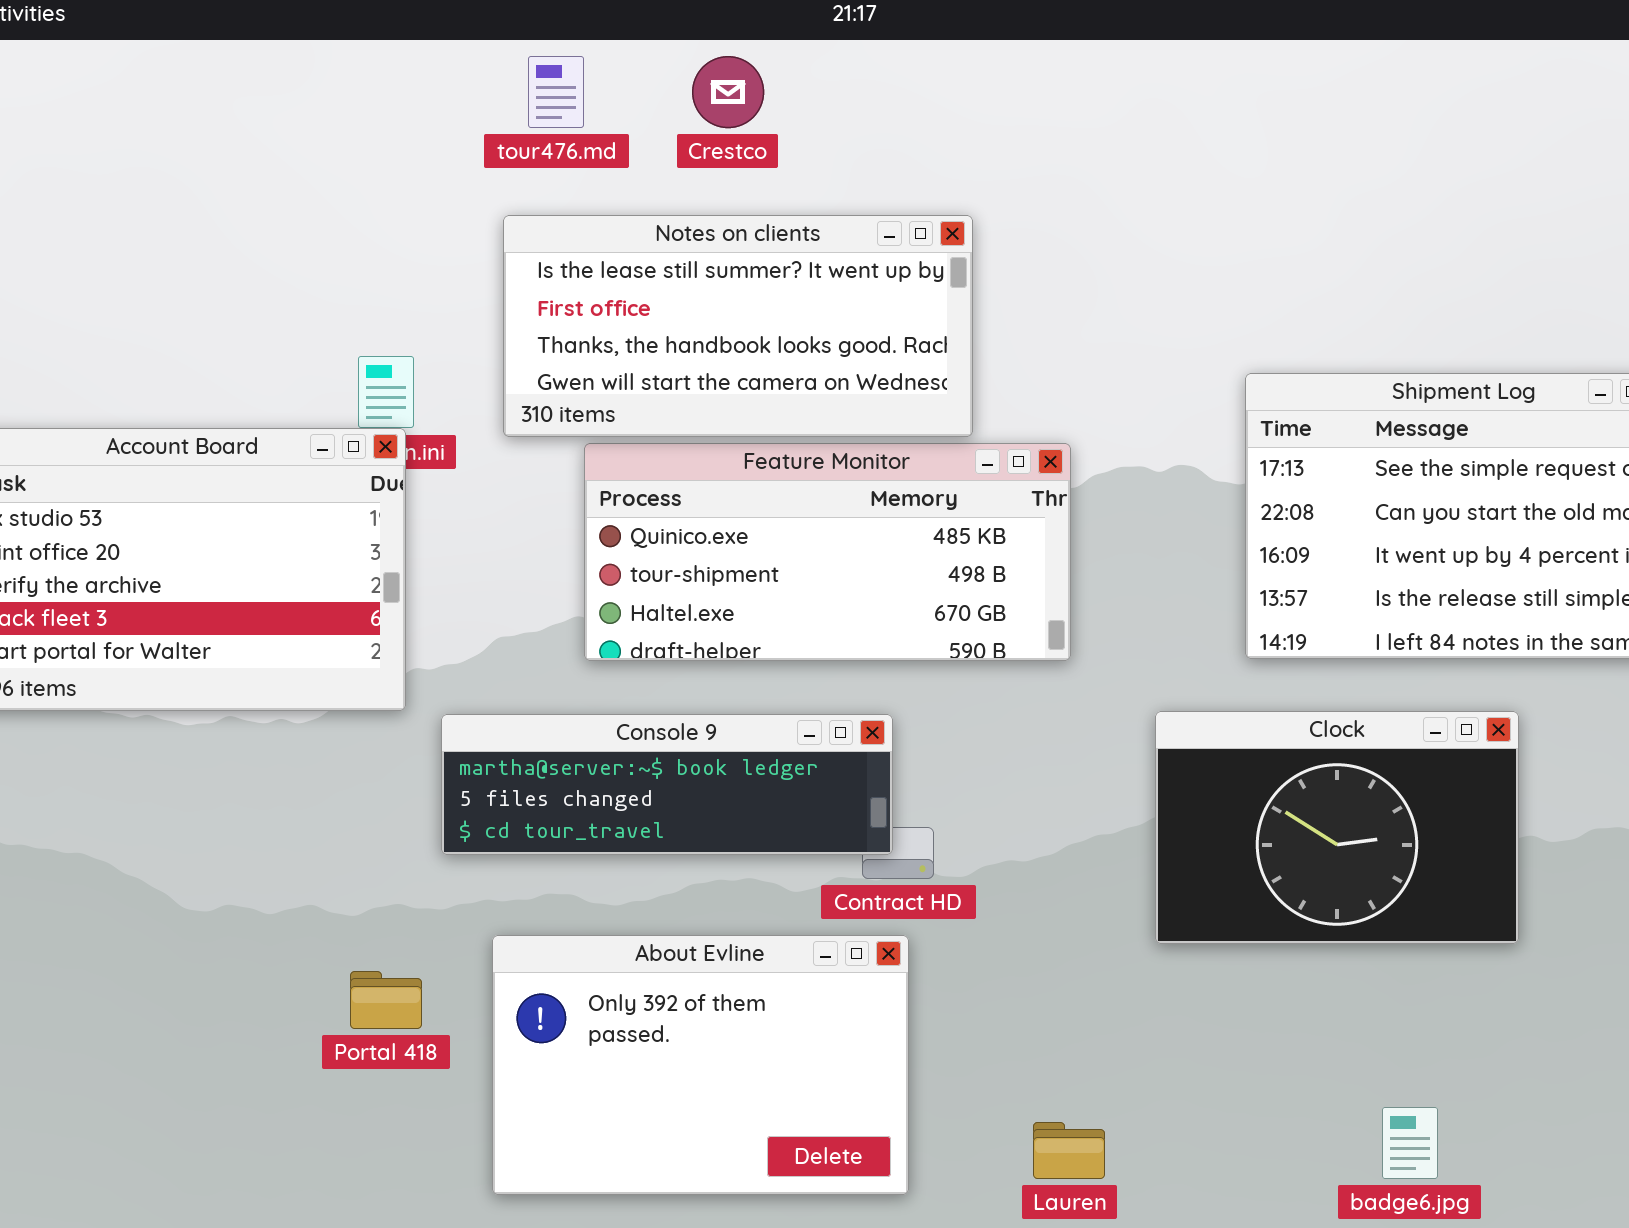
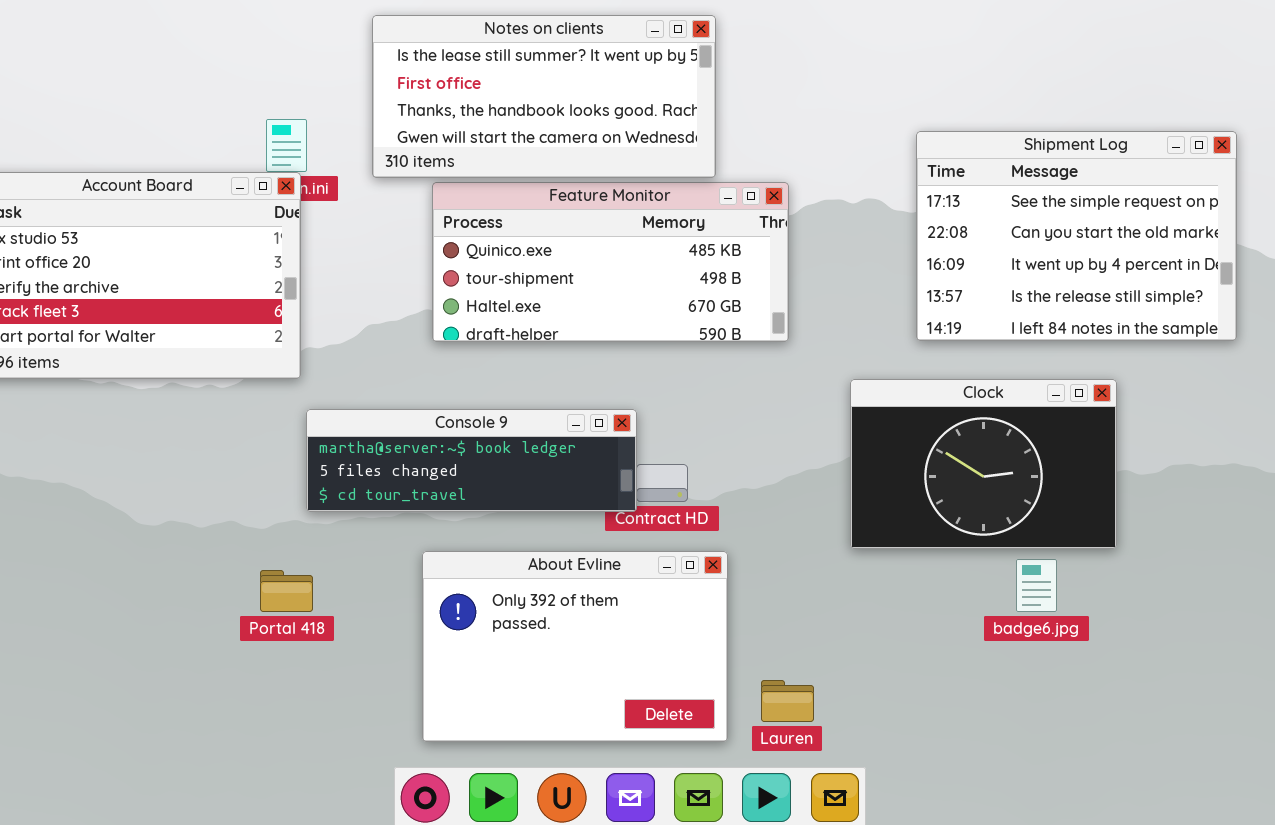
Console 9: [441,714,893,855] -> [306,409,637,512], moved
About Evline: [492,935,909,1195] -> [422,551,728,742], moved
badge6.jpg: [1382,1107,1438,1179] -> [1016,559,1057,612], moved

